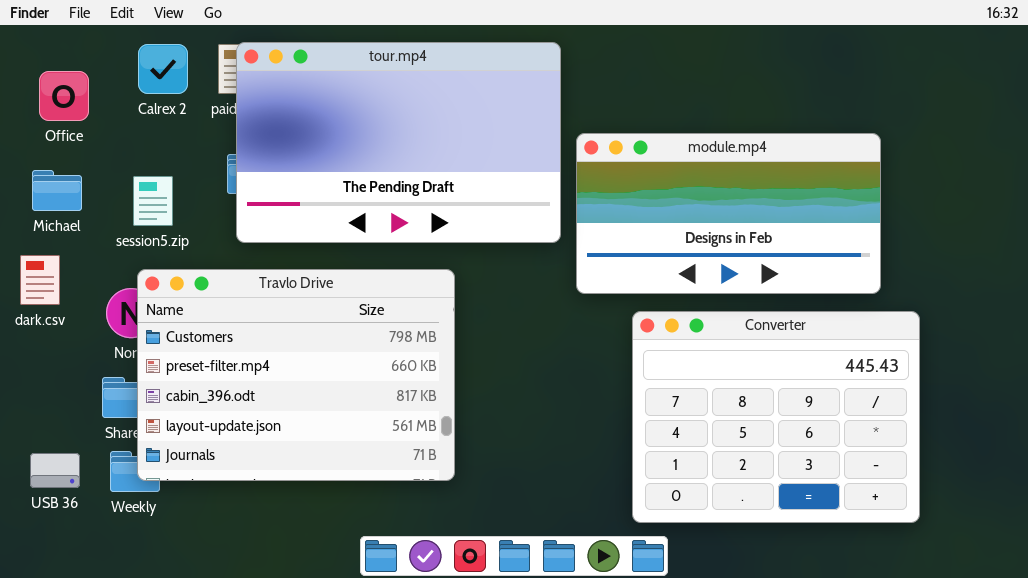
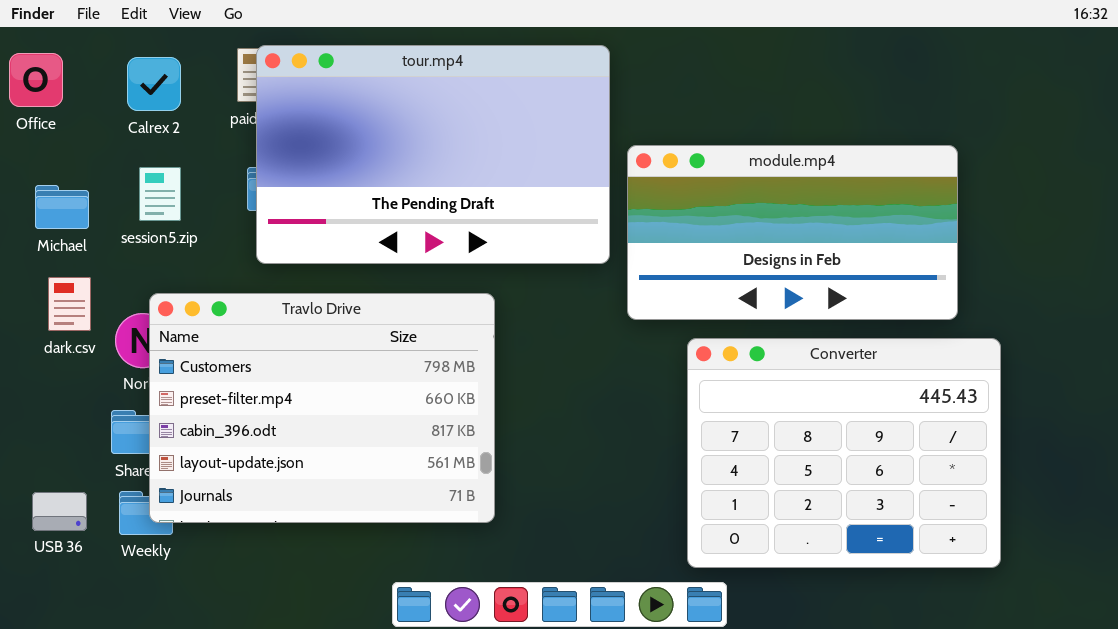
Calrex 2: [138,44,188,94] -> [127,57,181,111], moved
Office: [39,71,89,121] -> [9,53,63,107], moved
session5.zip: [133,176,173,226] -> [139,167,181,221], moved
dark.csv: [20,255,60,305] -> [48,277,91,331], moved

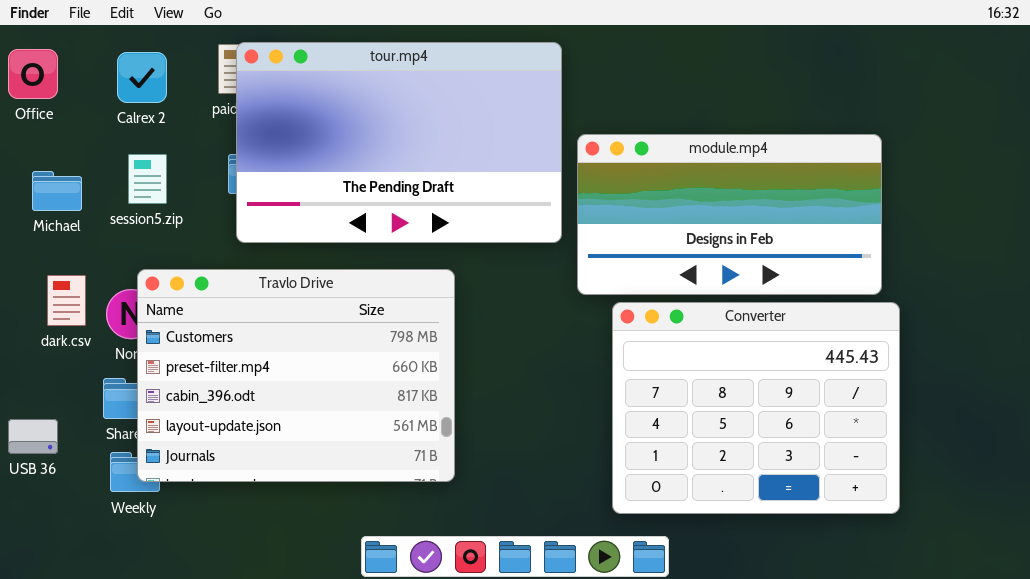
dark.csv: [48,277,91,331] -> [47,275,86,326], moved
Converter: [687,338,1001,568] -> [612,302,900,514], moved
USB 36: [32,492,87,531] -> [8,419,58,454], moved

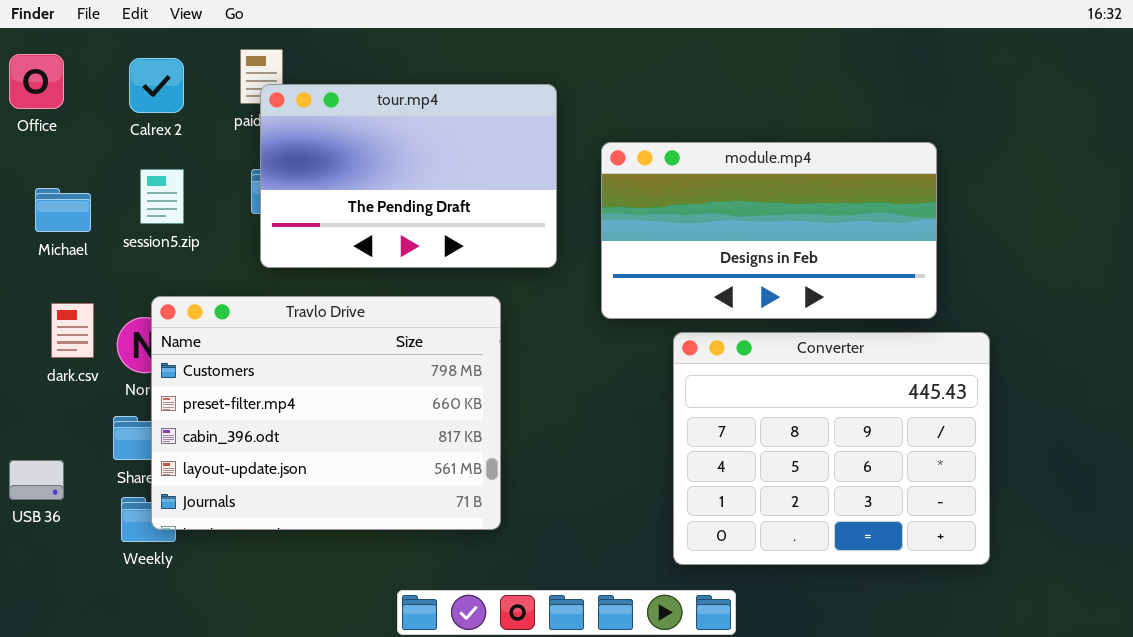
tour.mp4: [236,42,562,243] -> [260,84,557,268], resized
module.mp4: [577,134,882,295] -> [601,142,937,319], moved

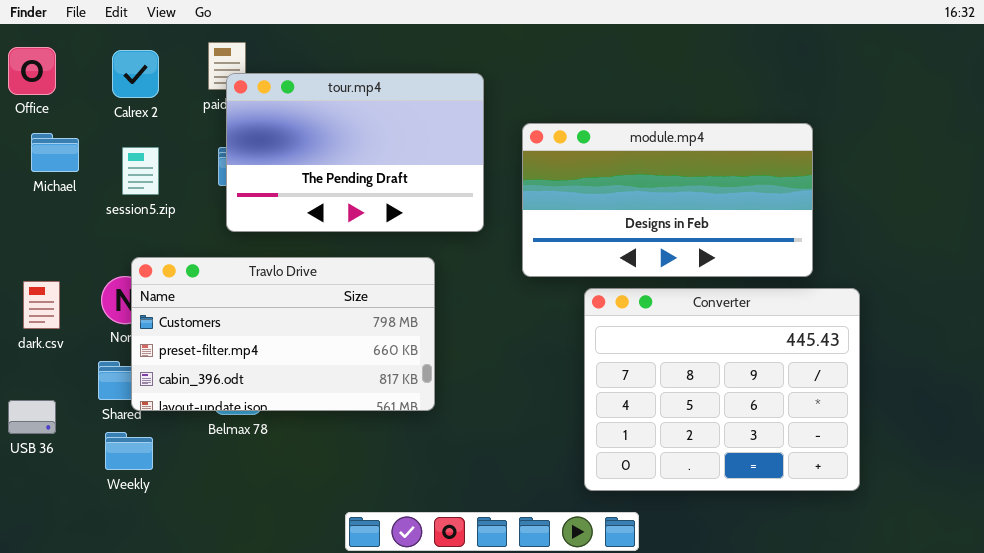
Michael: [35,188,91,232] -> [31,133,79,172], moved
Travlo Drive: [151,296,501,530] -> [131,257,435,411], resized
dark.csv: [51,303,94,358] -> [23,281,60,329], moved

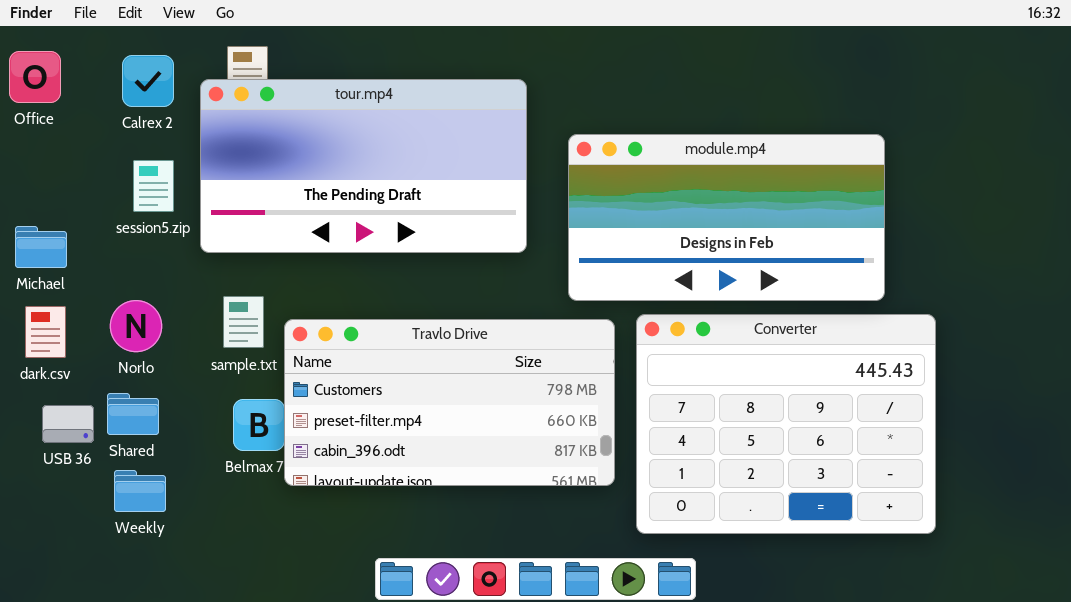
tour.mp4: [226,73,484,232] -> [200,79,527,253], resized
Michael: [31,133,79,172] -> [15,226,67,268], moved
Travlo Drive: [131,257,435,411] -> [284,319,615,486], moved
USB 36: [8,400,56,434] -> [42,405,94,443], moved

